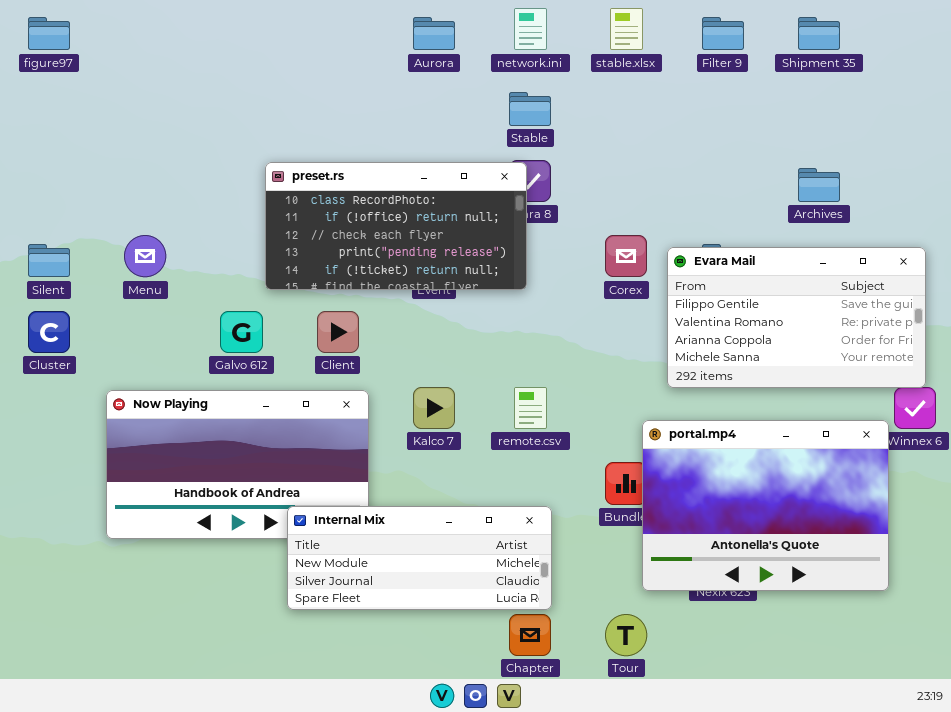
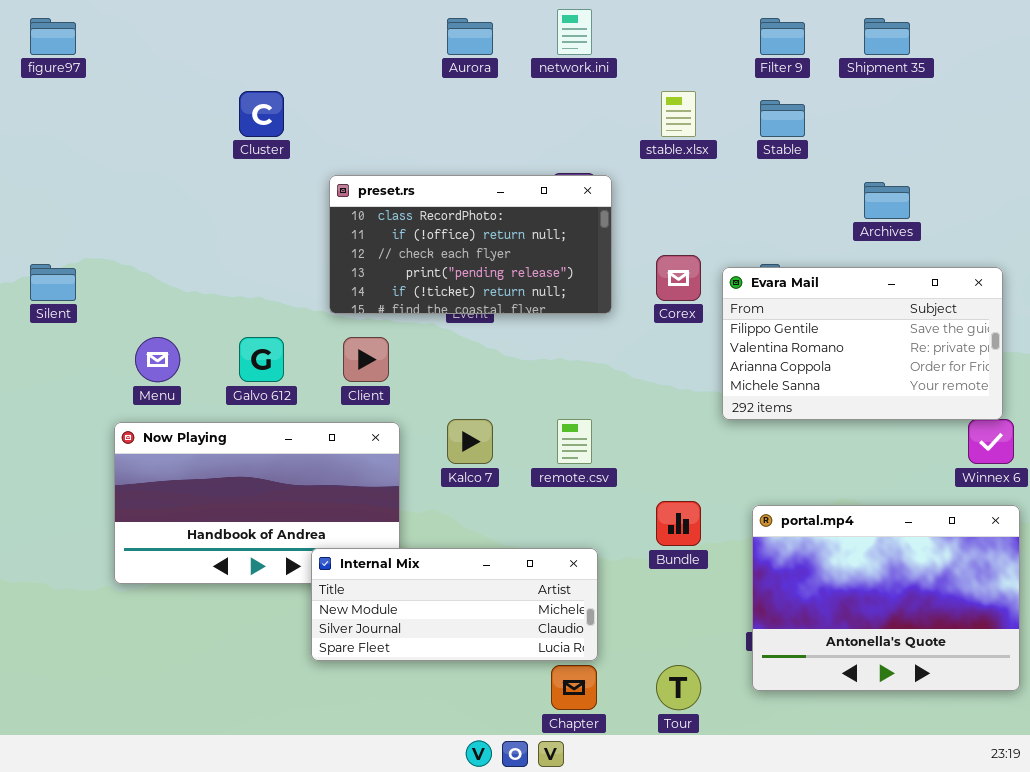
stable.xlsx: [610,8,643,50] -> [661,91,696,137], moved
Stable: [509,92,551,126] -> [760,100,805,137], moved
preset.rs: [265,162,527,290] -> [329,175,612,314], moved
Menu: [124,235,166,277] -> [135,337,180,382], moved
Cluster: [28,311,70,353] -> [239,91,284,137], moved
portal.mp4: [642,420,889,591] -> [752,505,1020,691], moved

